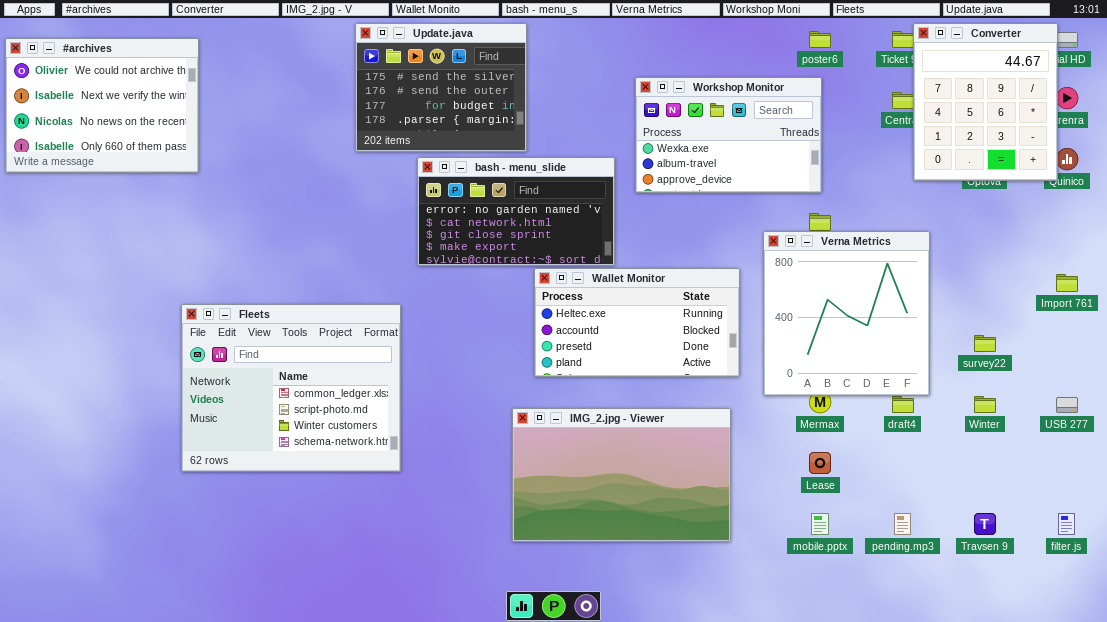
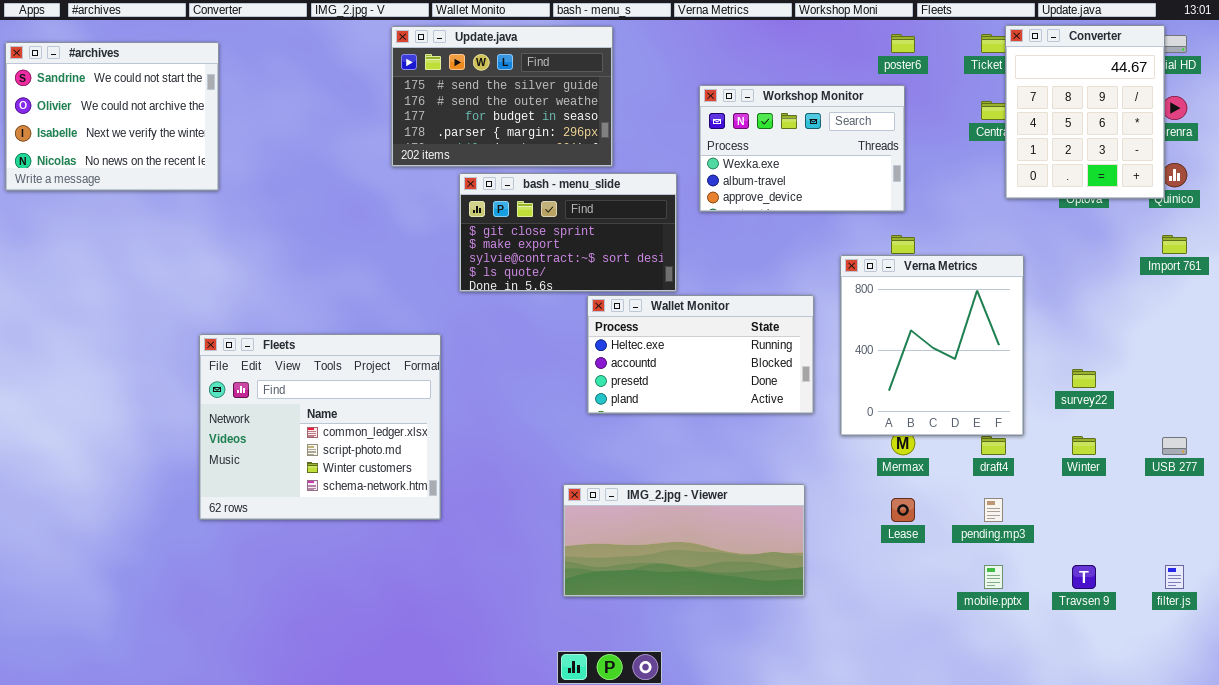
Update.java: [355,23,527,152] -> [391,26,613,167], resized
#archives: [5,38,199,173] -> [5,42,219,191], scrolled up 1 row
bash - menu_slide: [417,157,615,266] -> [459,173,677,292], scrolled down 2 rows
Import 761: [1056,274,1078,292] -> [1162,235,1187,254], moved
IMG_2.jpg - Viewer: [512,408,731,542] -> [563,484,805,597], resized
mobile.pptx: [811,513,829,535] -> [984,565,1003,589], moved
pending.mp3: [894,513,911,535] -> [984,498,1003,522], moved

